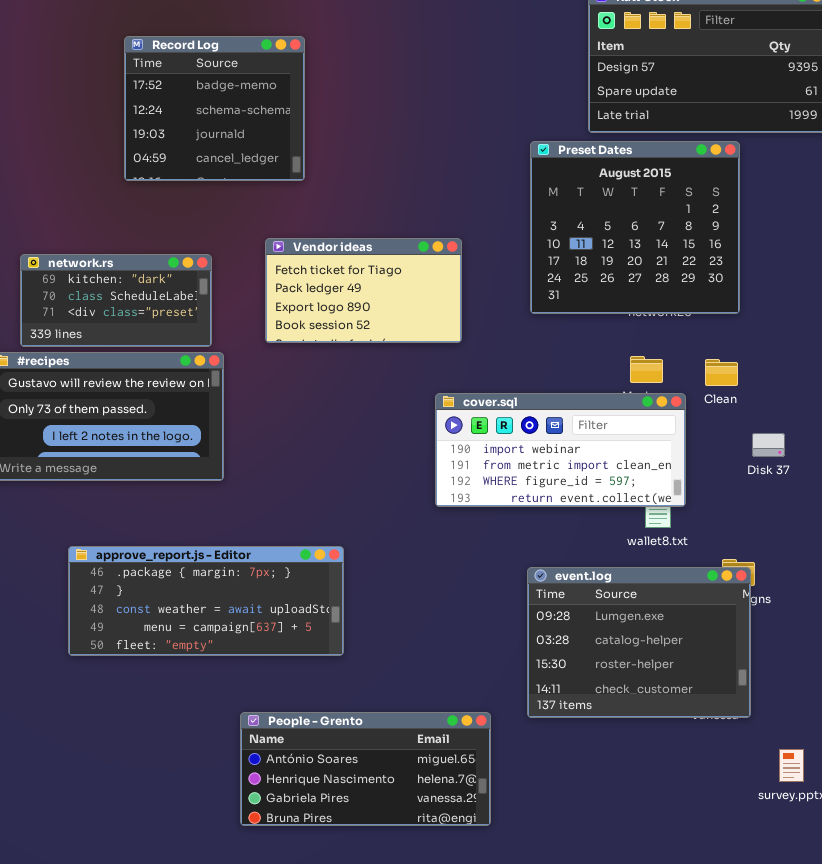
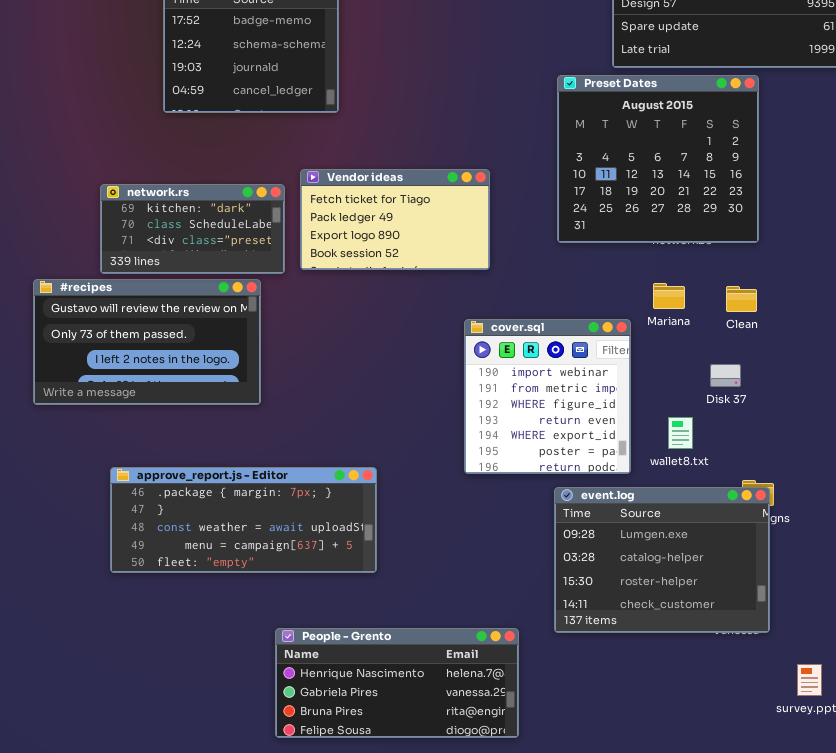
network.rs: [20,254,212,347] -> [100,184,285,274], moved
cover.sql: [435,393,686,507] -> [464,319,631,474], resized
Disk 37: [752,433,785,457] -> [710,364,741,387], moved
People - Grento: [240,712,491,826] -> [275,628,519,738], scrolled down 1 row

